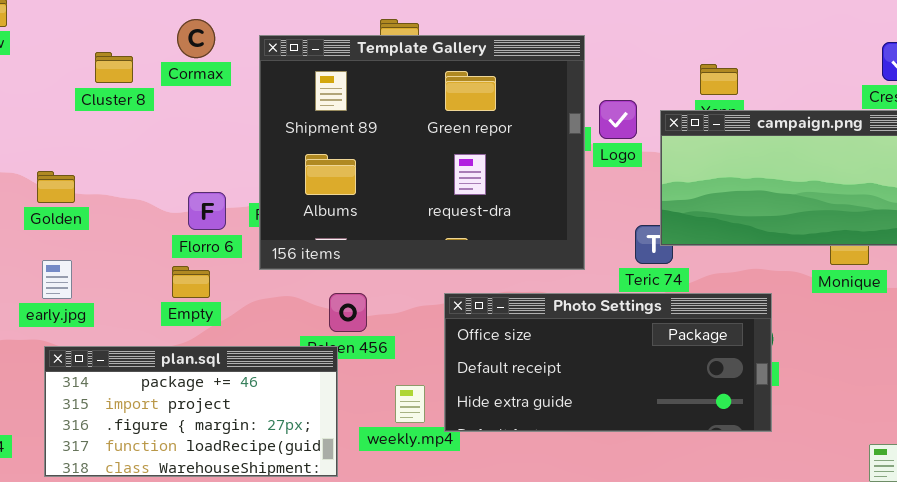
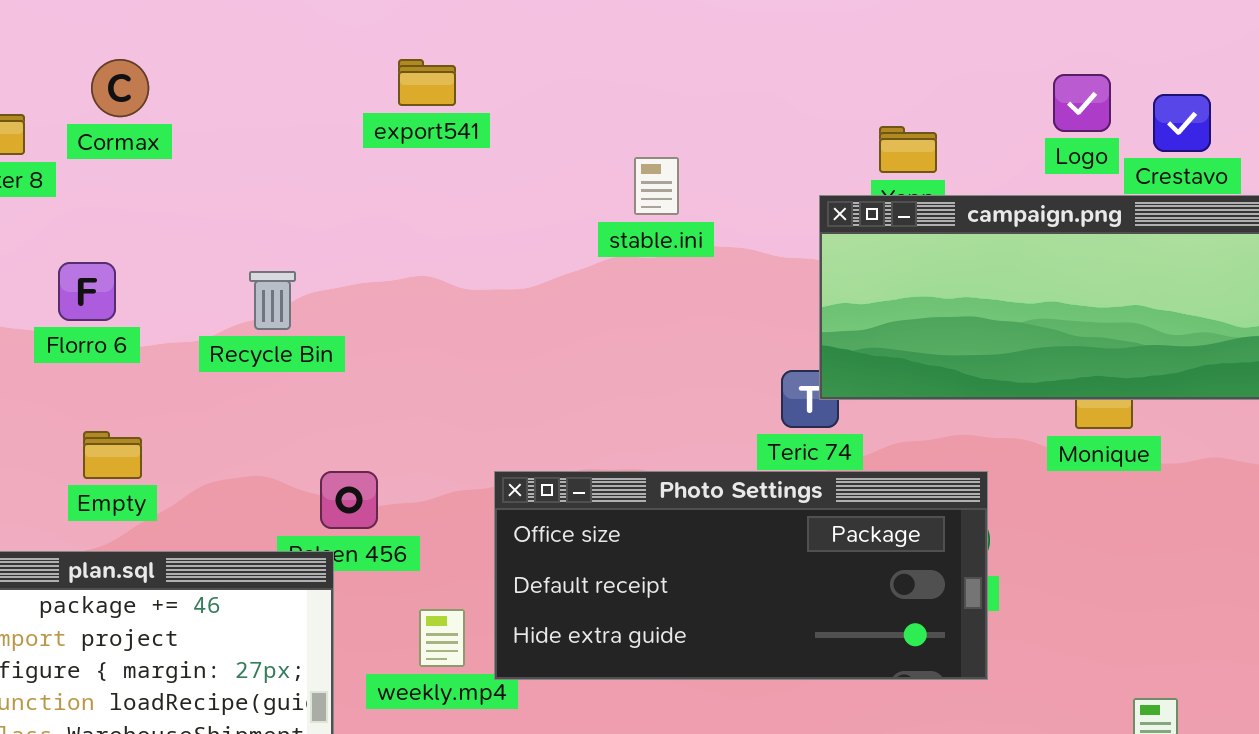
Template Gallery: [259,35,585,270] -> none, closed
Logo: [599,100,637,139] -> [1053,74,1111,132], moved
Florro 6: [188,192,226,230] -> [58,262,116,321], moved

